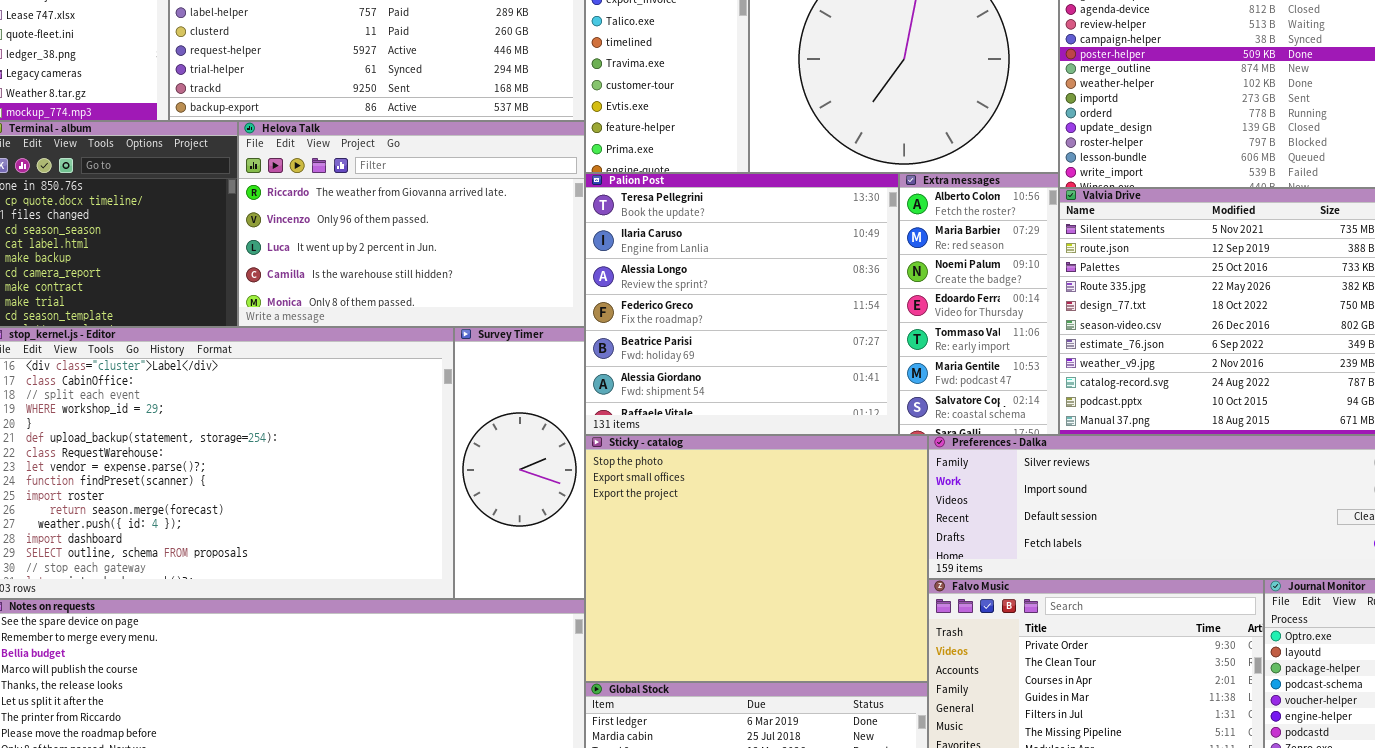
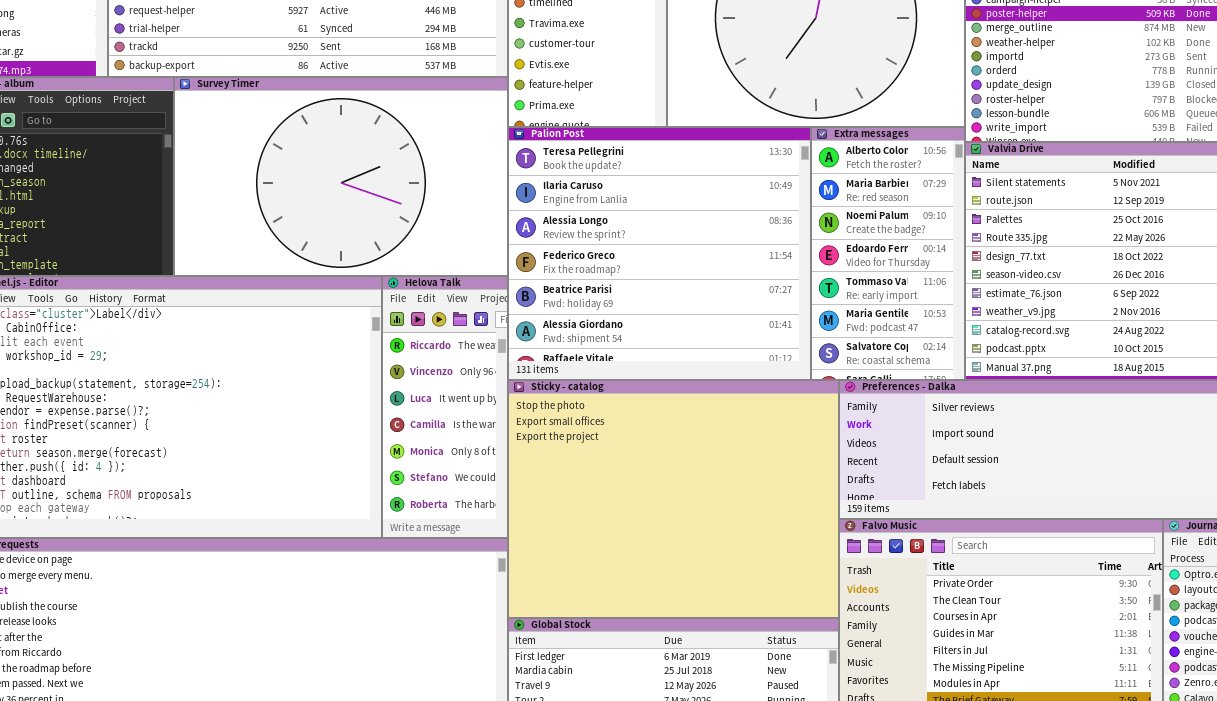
Helova Talk: [238,121,585,327] -> [382,276,508,538], moved, resized
Survey Timer: [454,327,585,599] -> [174,77,508,276], moved, resized

